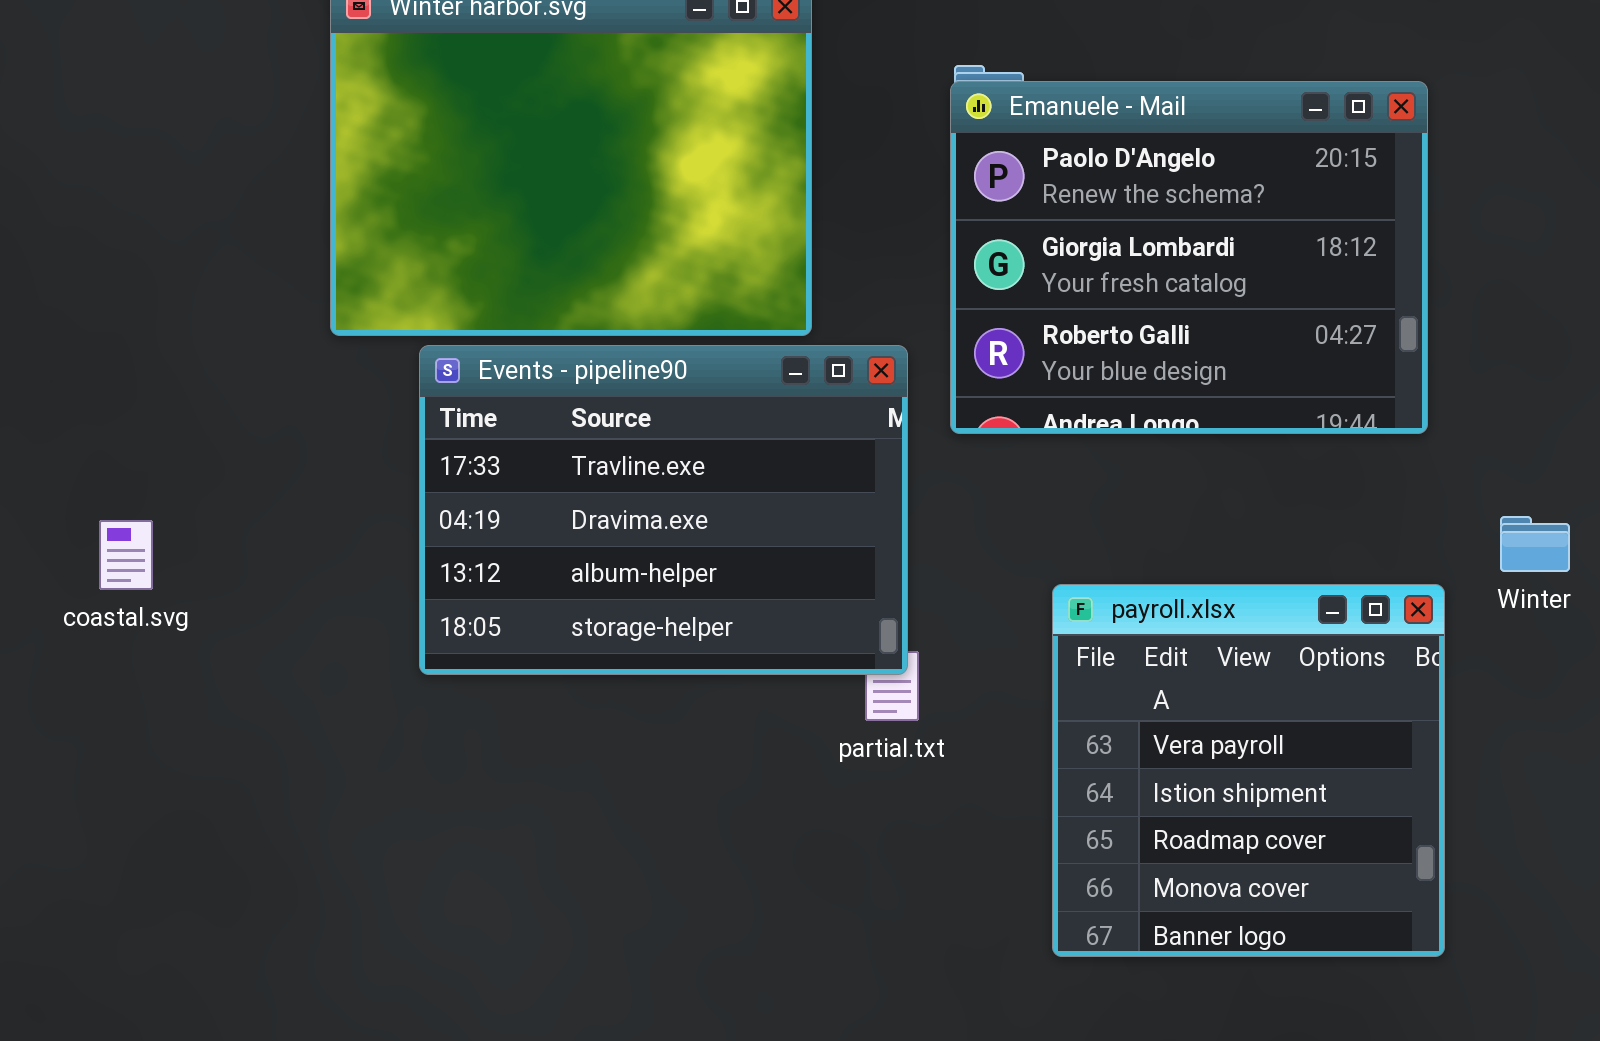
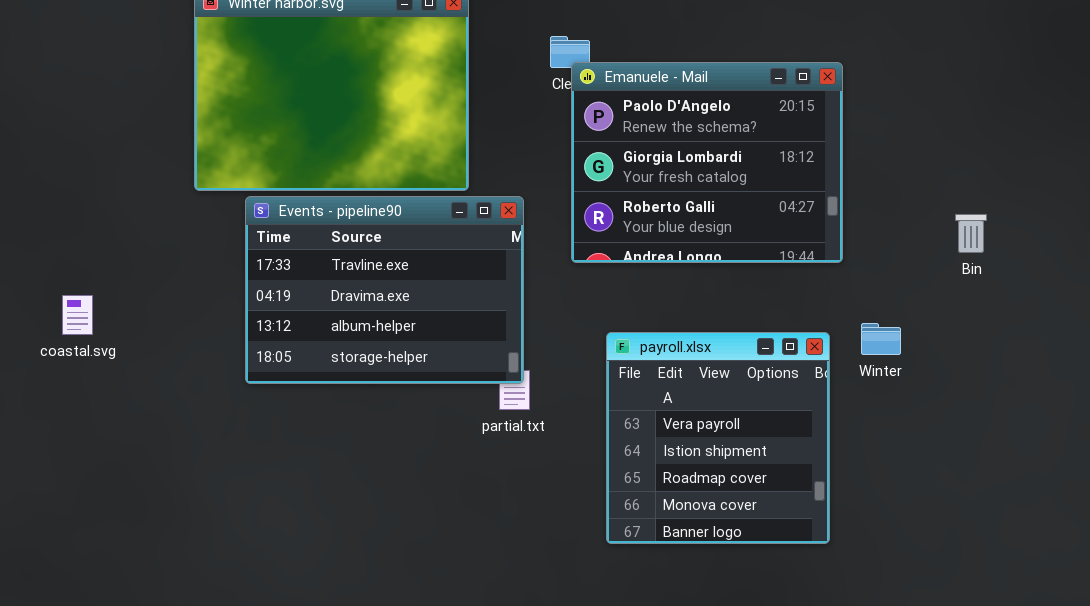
Emanuele - Mail: [950,81,1428,434] -> [571,62,843,263], moved
Winter: [1500,516,1570,572] -> [861,323,901,355], moved

